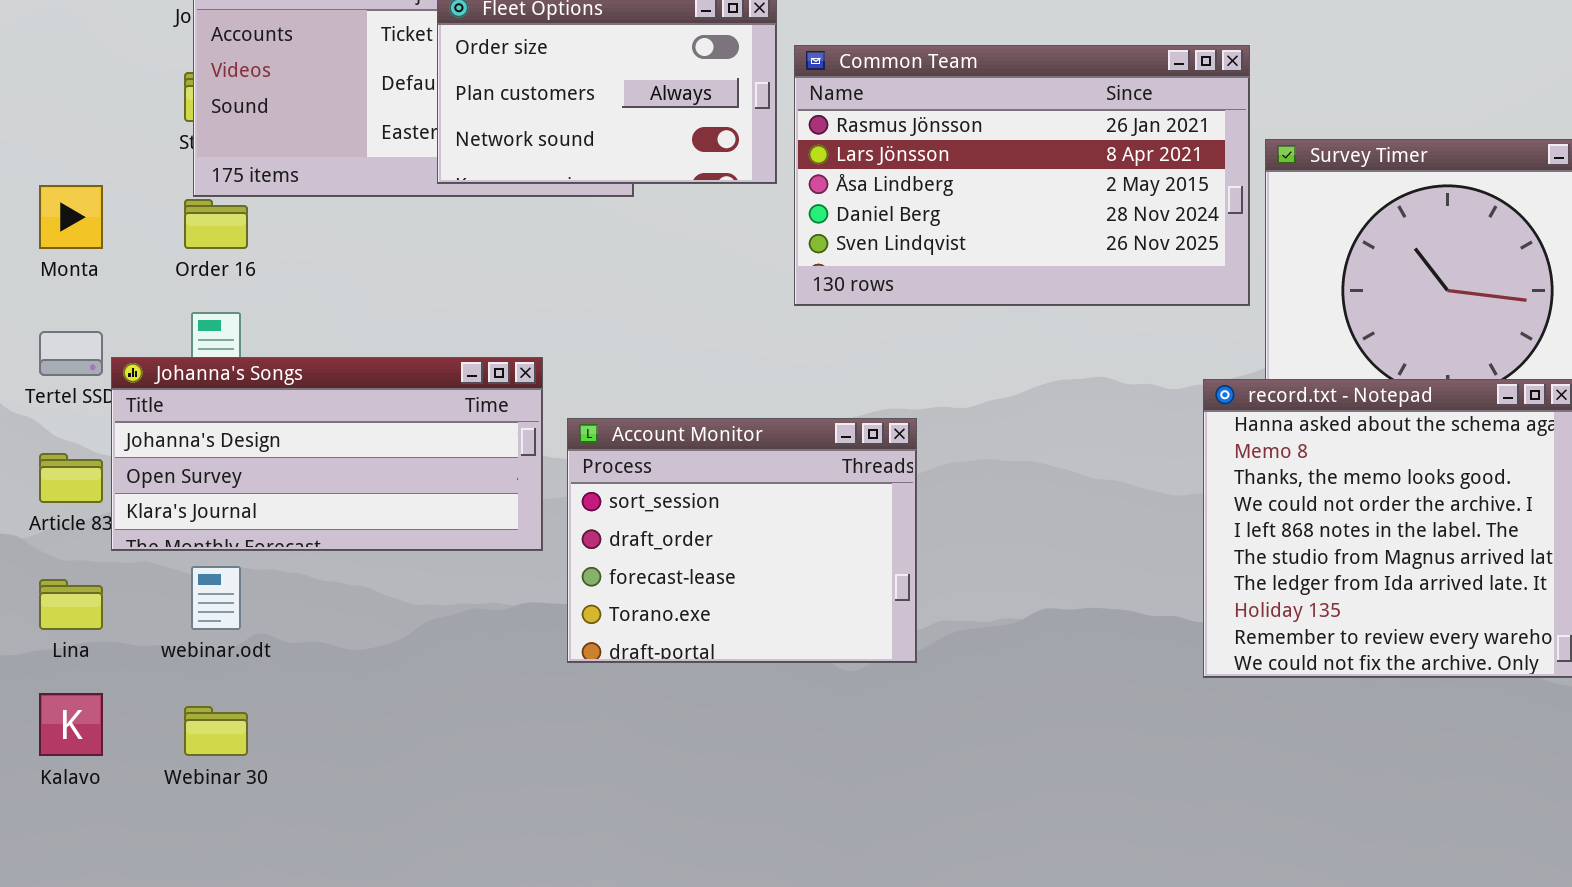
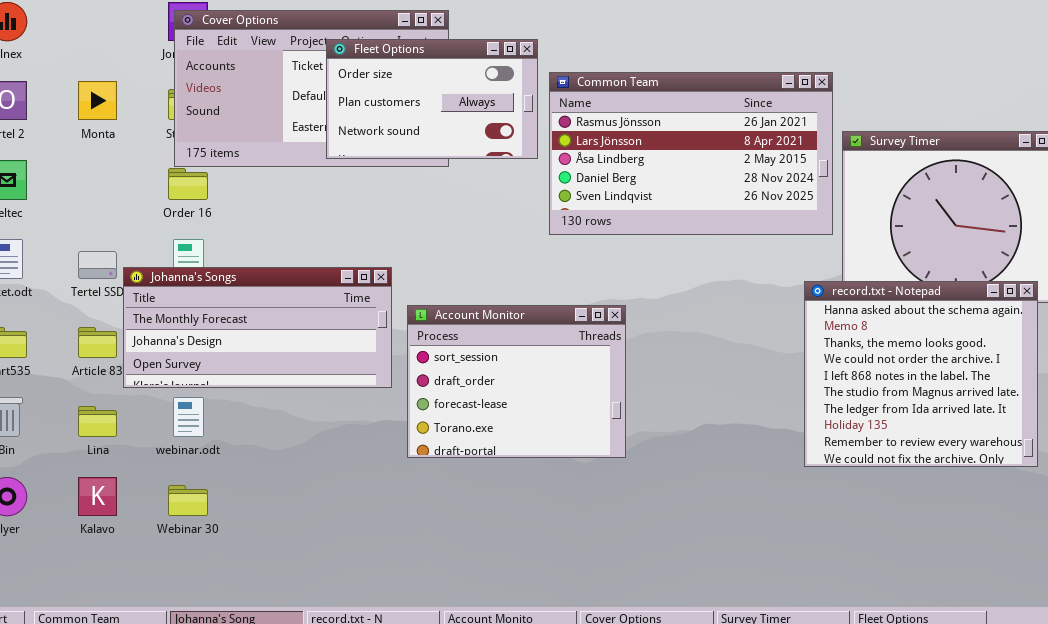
Monta: [39,185,103,249] -> [78,81,117,120], moved
Johanna's Songs: [111,357,543,551] -> [123,267,392,388], scrolled up 1 row

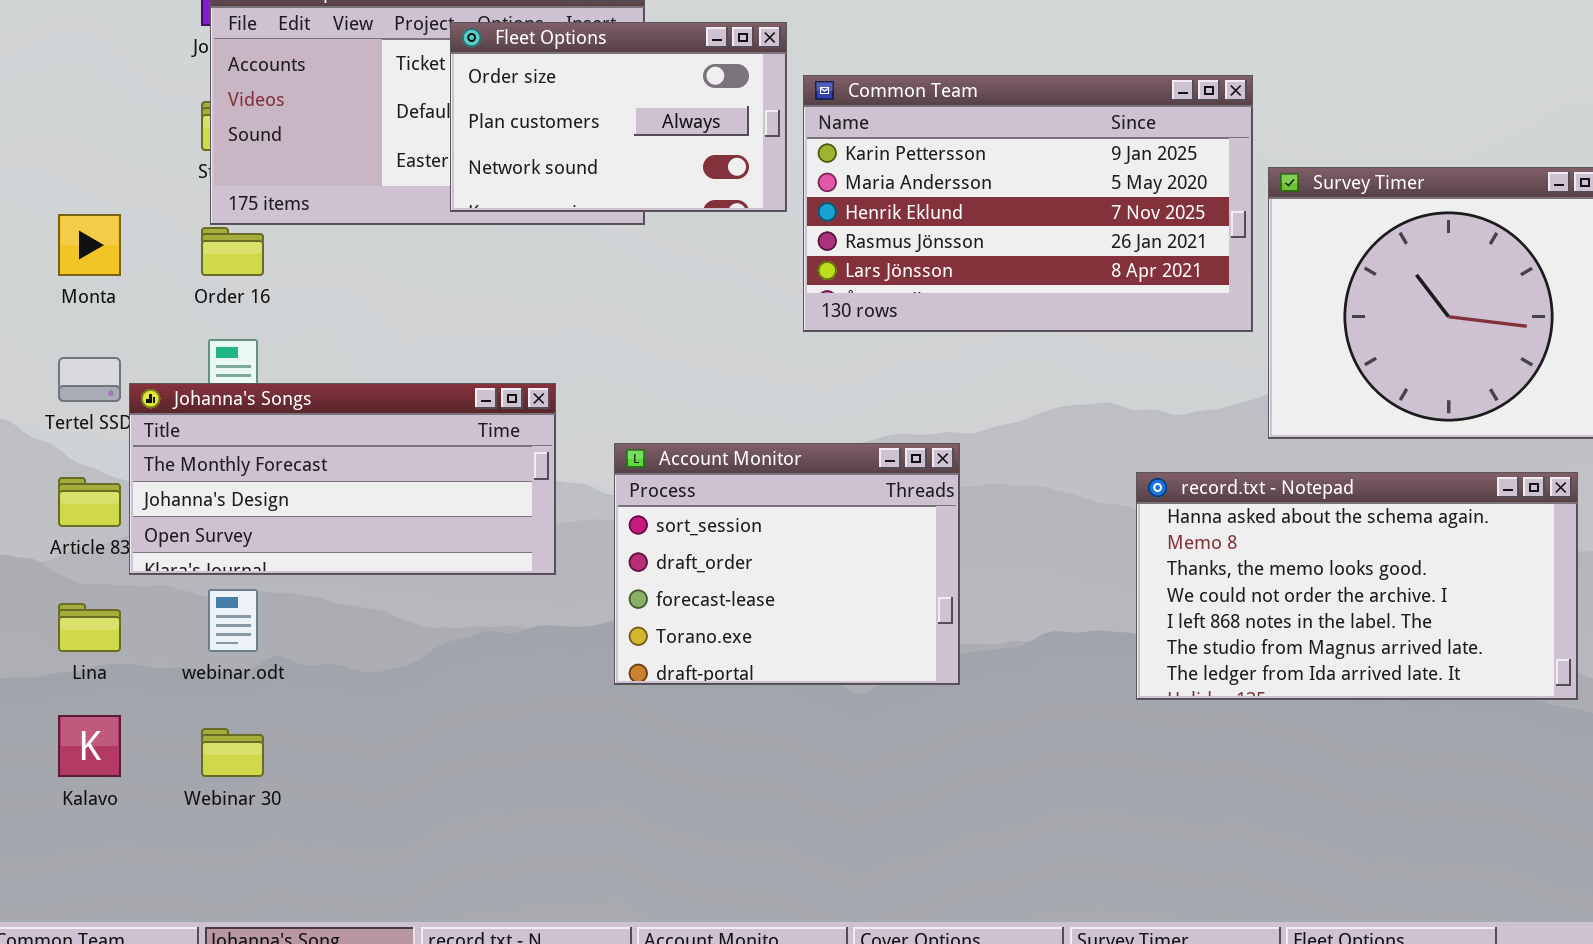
Common Team: [549,72,833,235] -> [803,75,1253,332], scrolled up 3 rows
Monta: [78,81,117,120] -> [58,214,121,276], moved
record.txt - Notepad: [804,281,1038,467] -> [1136,472,1578,700], resized
Account Monitor: [407,305,626,458] -> [614,443,960,685], moved

